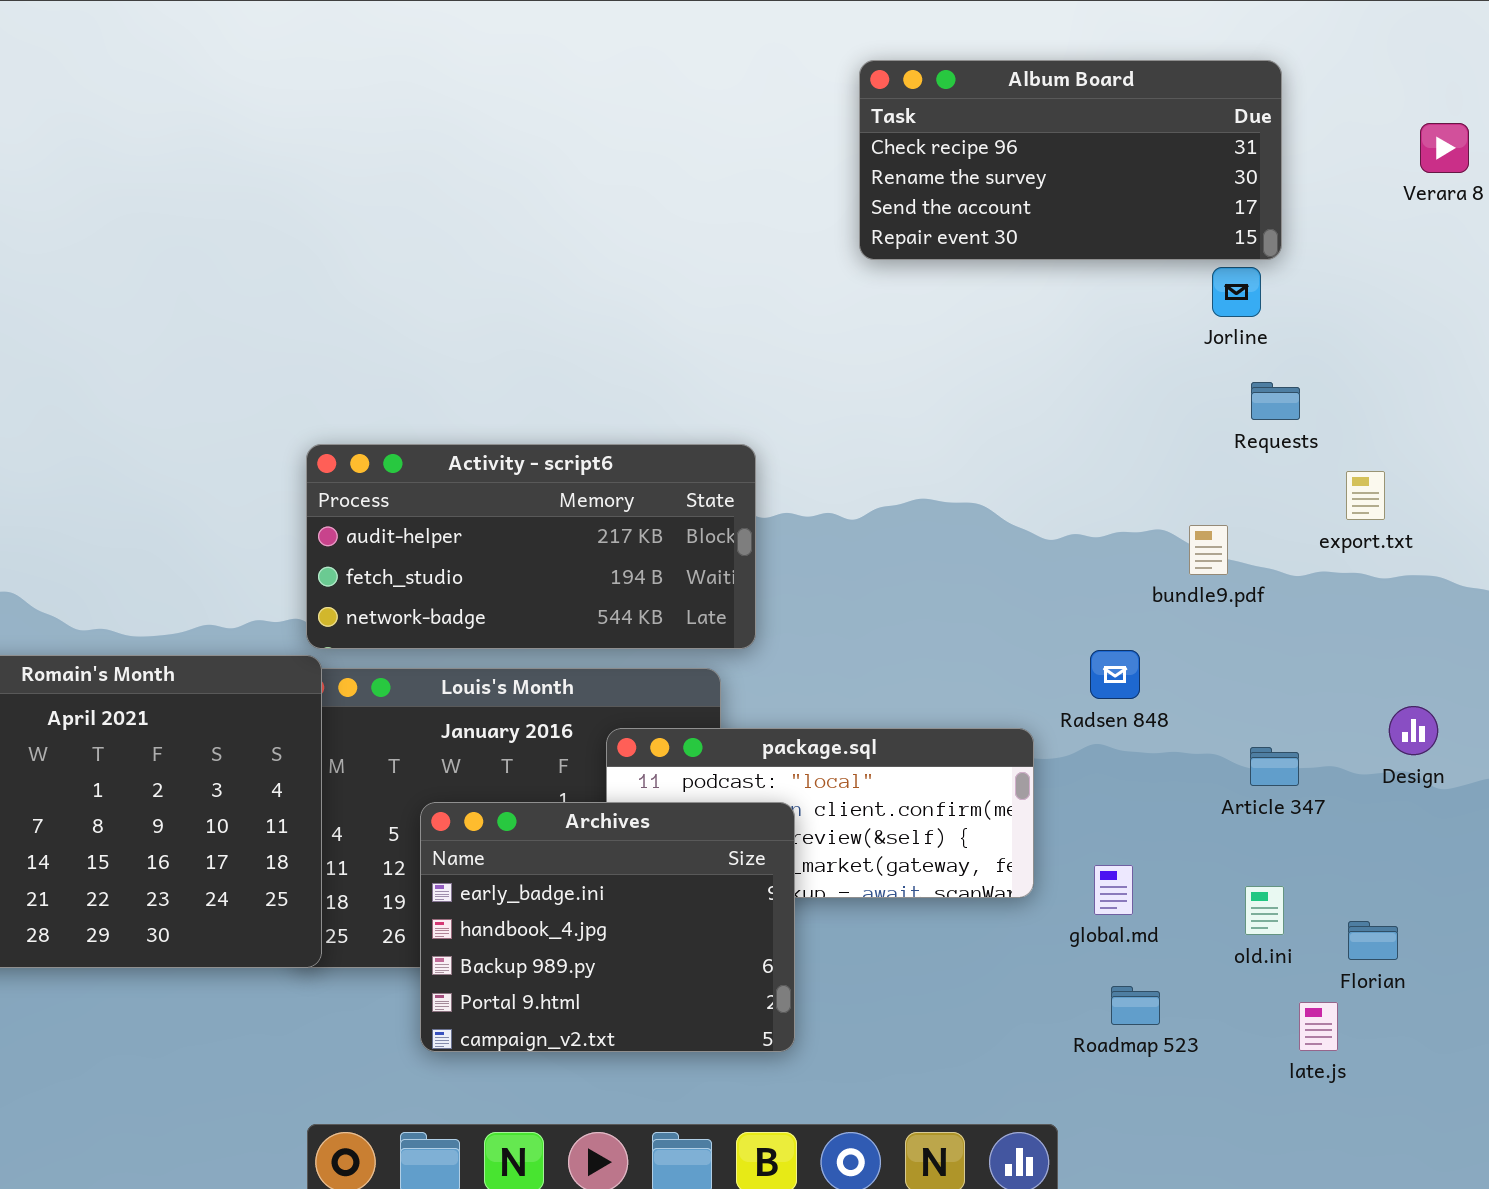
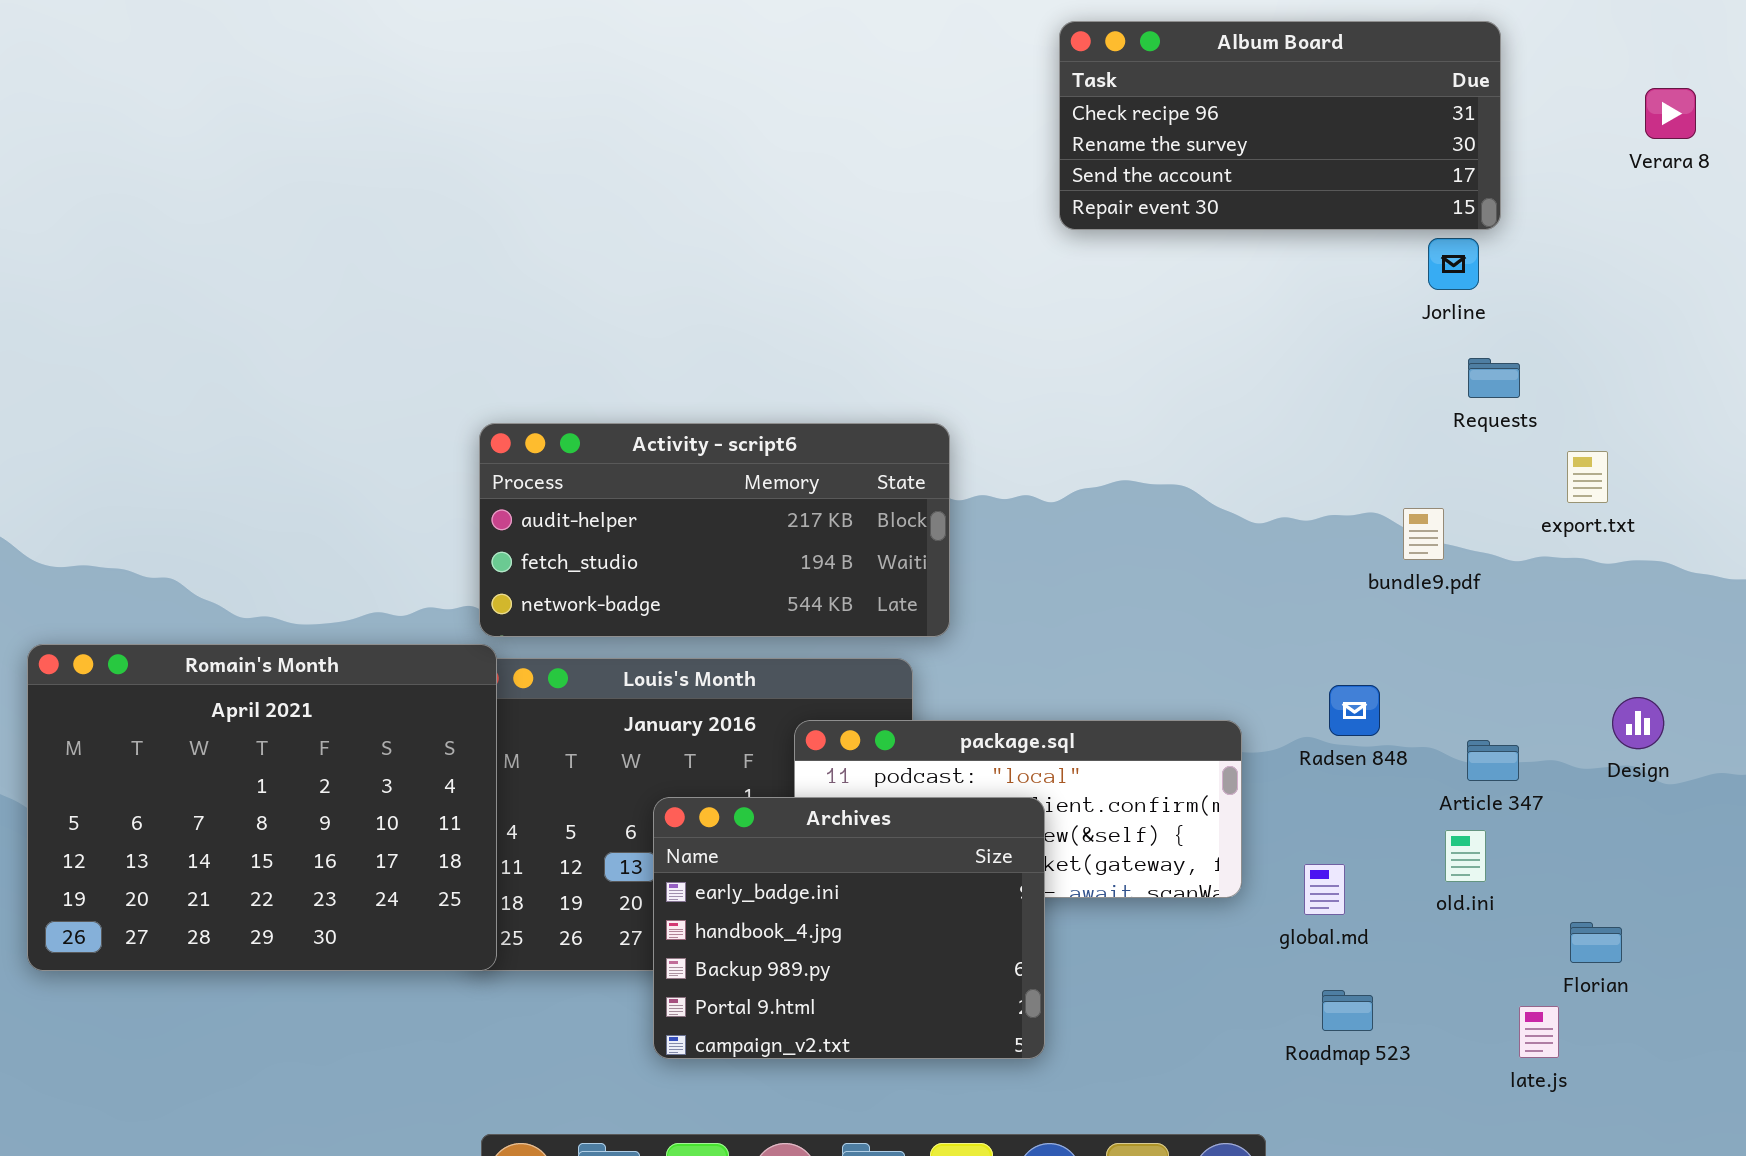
Radsen 848: [1090,650,1140,699] -> [1329,685,1380,736], moved
Archives: [420,802,795,1052] -> [653,797,1045,1059], moved
old.ini: [1245,886,1284,935] -> [1445,830,1486,882], moved

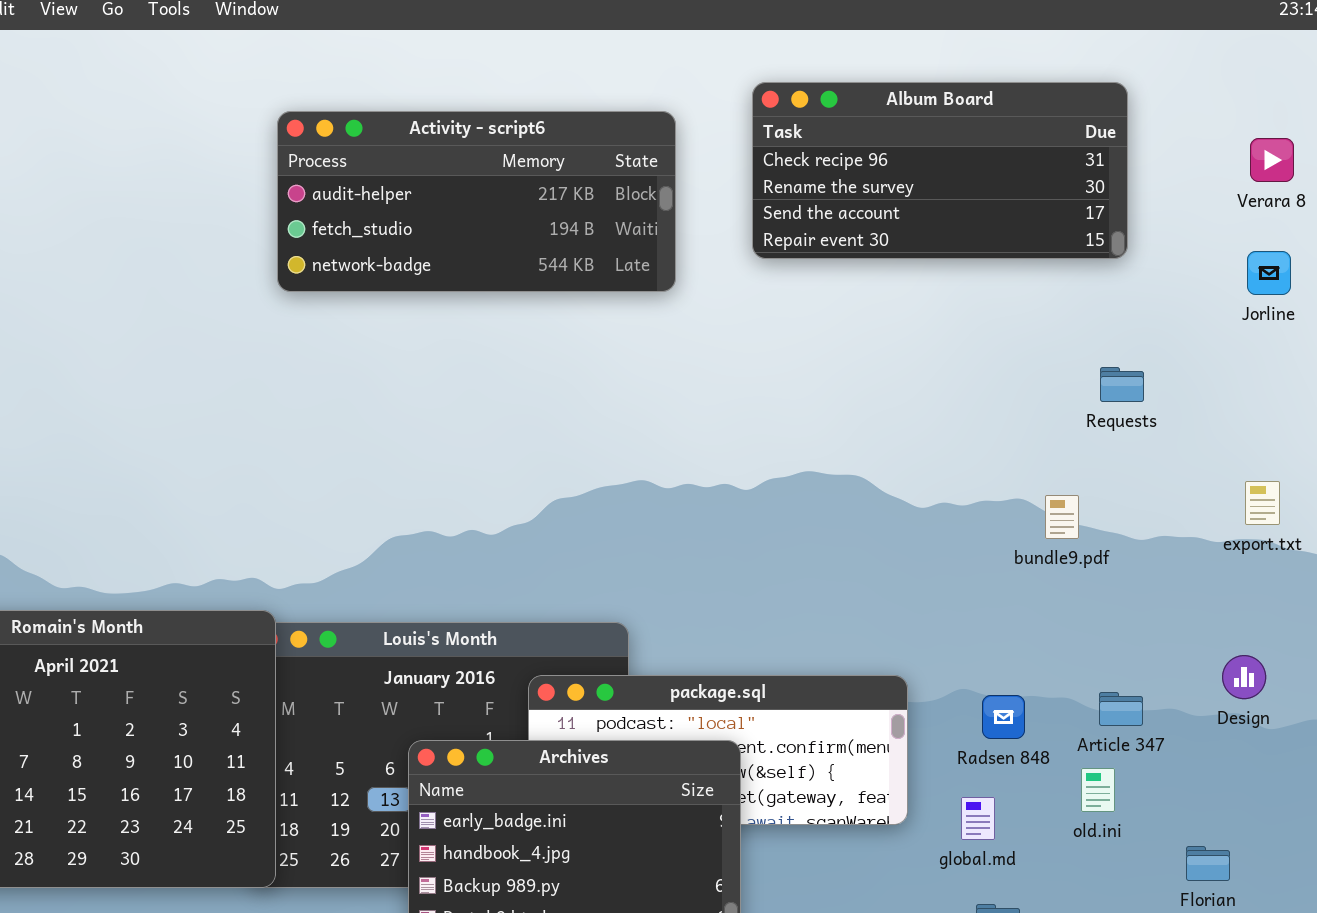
Jorline: [1428,238,1479,290] -> [1247,251,1291,295], moved
Activity - script6: [479,423,950,637] -> [277,111,676,292], moved
export.txt: [1567,451,1608,503] -> [1245,481,1280,525], moved
Radsen 848: [1329,685,1380,736] -> [982,695,1025,739], moved

